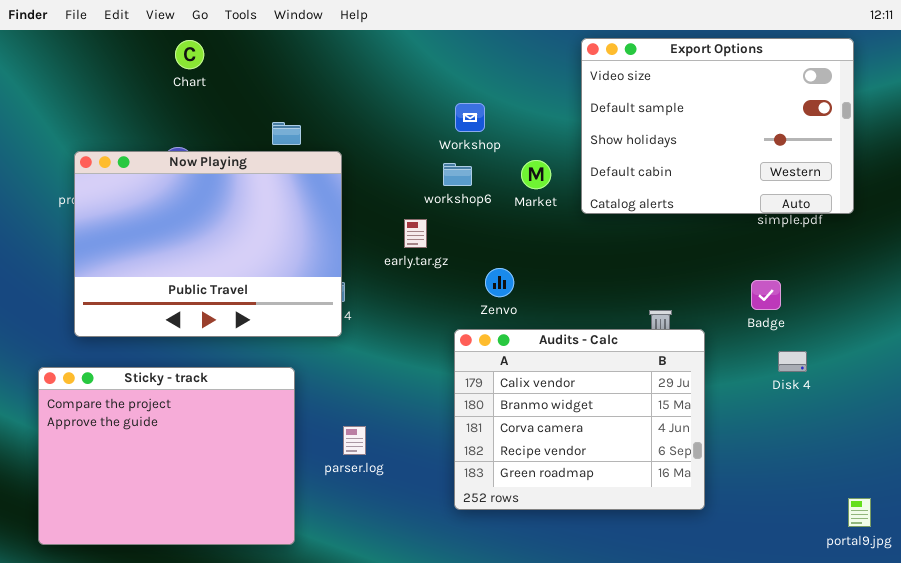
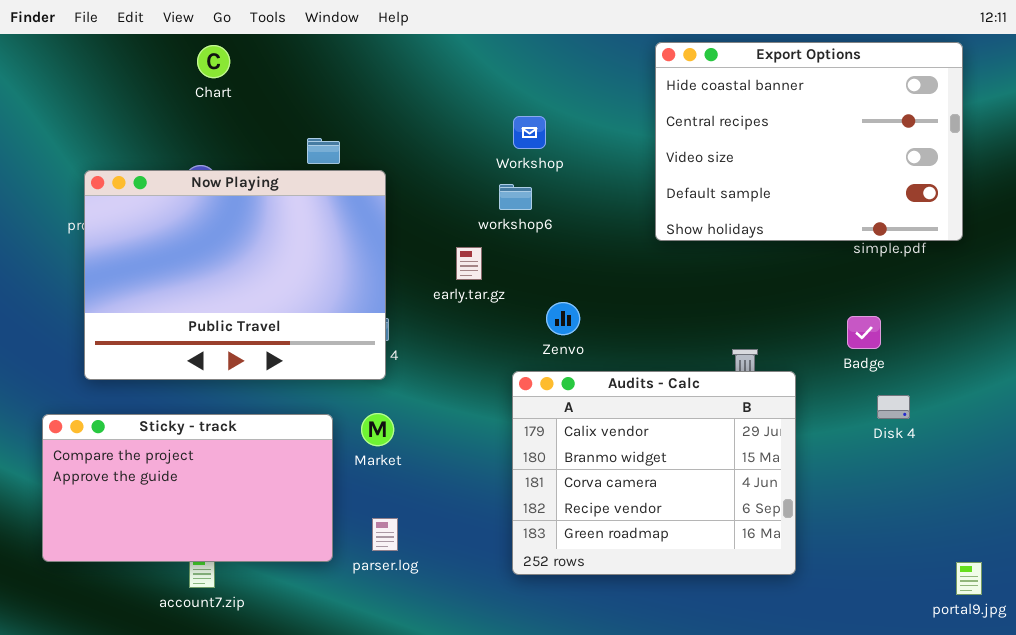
Export Options: [581,38,854,214] -> [655,42,963,241], scrolled up 2 rows
Market: [521,160,551,189] -> [361,413,394,446], moved
Sticky - track: [38,367,295,545] -> [42,414,333,562], resized
parser.log: [343,426,366,455] -> [372,518,398,551], moved

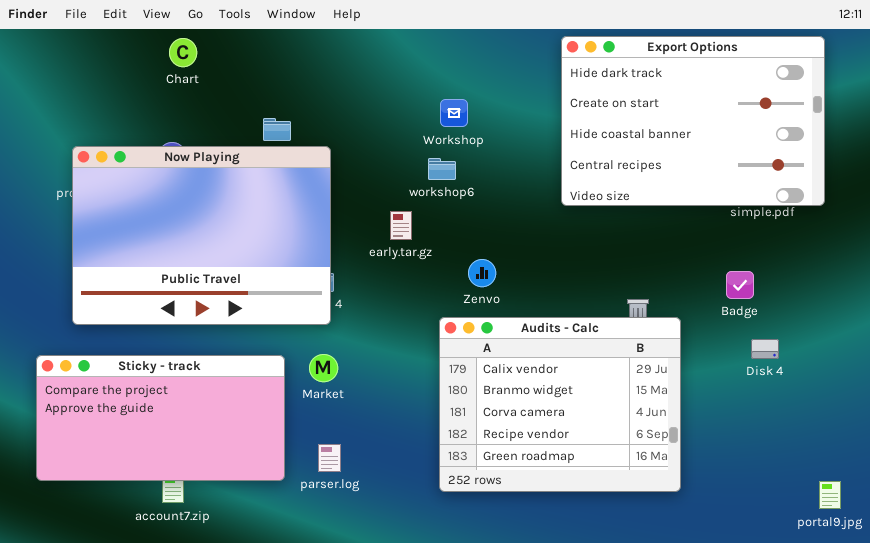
Export Options: [655,42,963,241] -> [561,36,825,206], scrolled up 2 rows

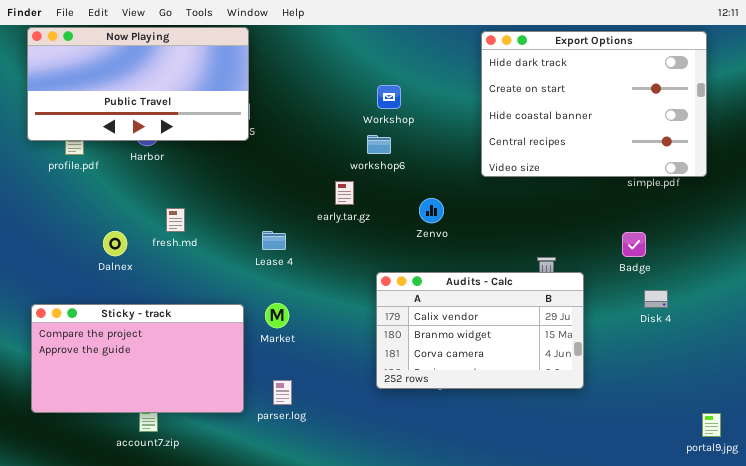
Now Playing: [72,146,331,325] -> [27,27,249,141], moved, resized
Zenvo: [468,259,496,287] -> [419,198,444,223], moved
Audits - Calc: [439,317,681,492] -> [376,272,584,389], resized

